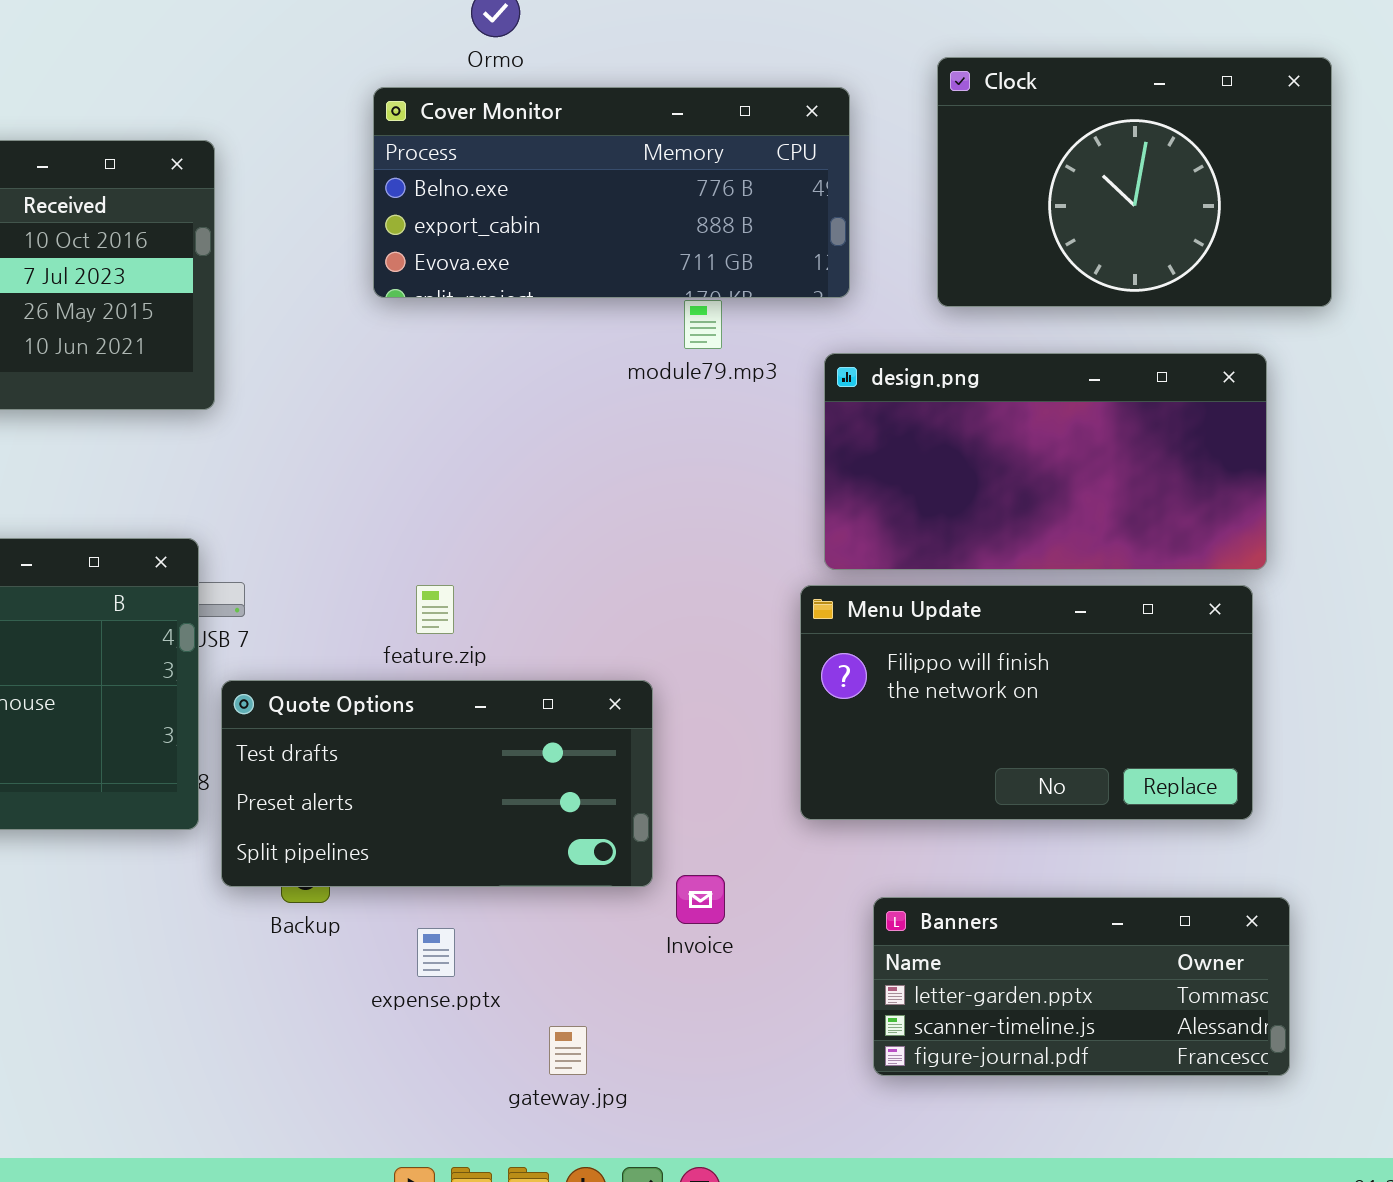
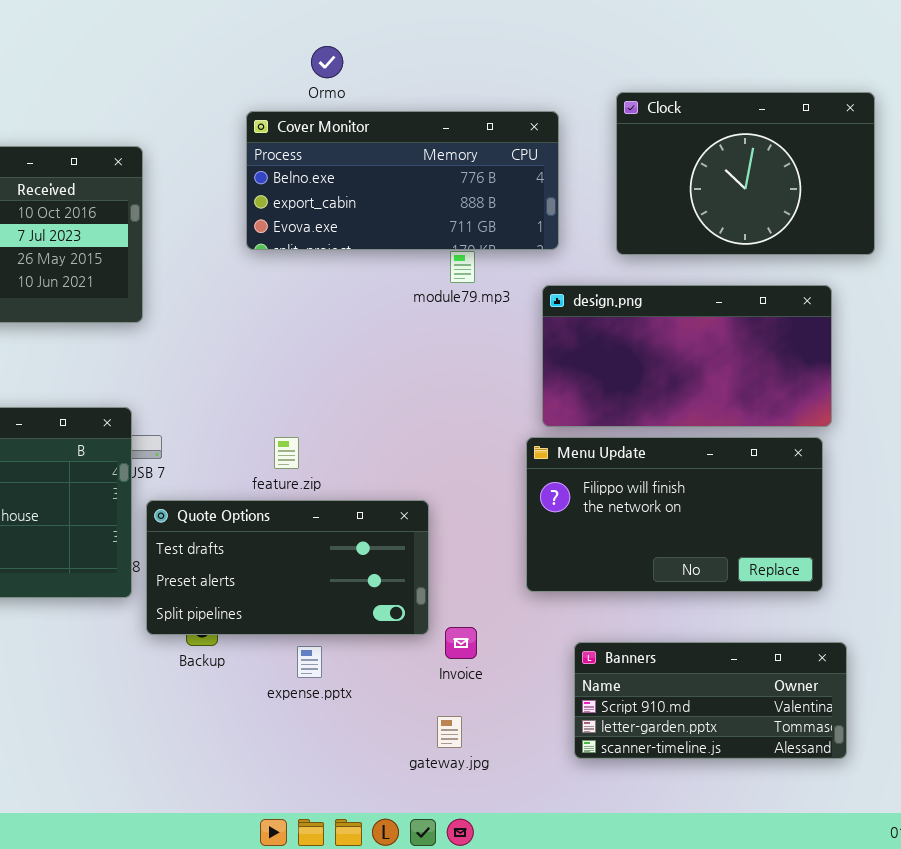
Banners: [873,897,1290,1076] -> [574,642,847,759], scrolled up 1 row
expense.pptx: [417,928,455,977] -> [297,646,322,678], moved
gateway.jpg: [549,1026,587,1075] -> [437,716,462,748], moved

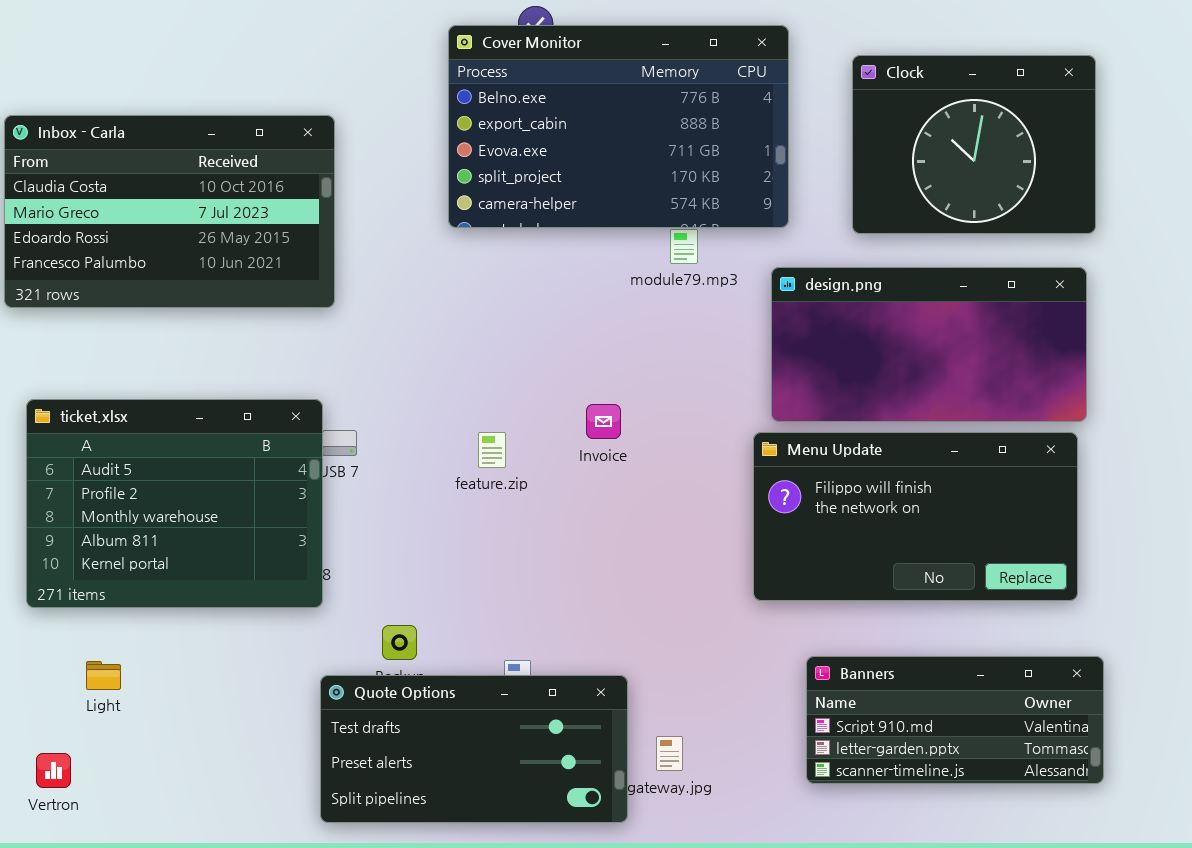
Clock: [616,92,875,255] -> [852,55,1096,234], resized
Cover Monitor: [246,111,559,250] -> [448,25,789,228], resized
Quote Options: [146,500,429,635] -> [320,675,628,823], moved
Invoice: [445,627,477,659] -> [586,404,621,439], moved

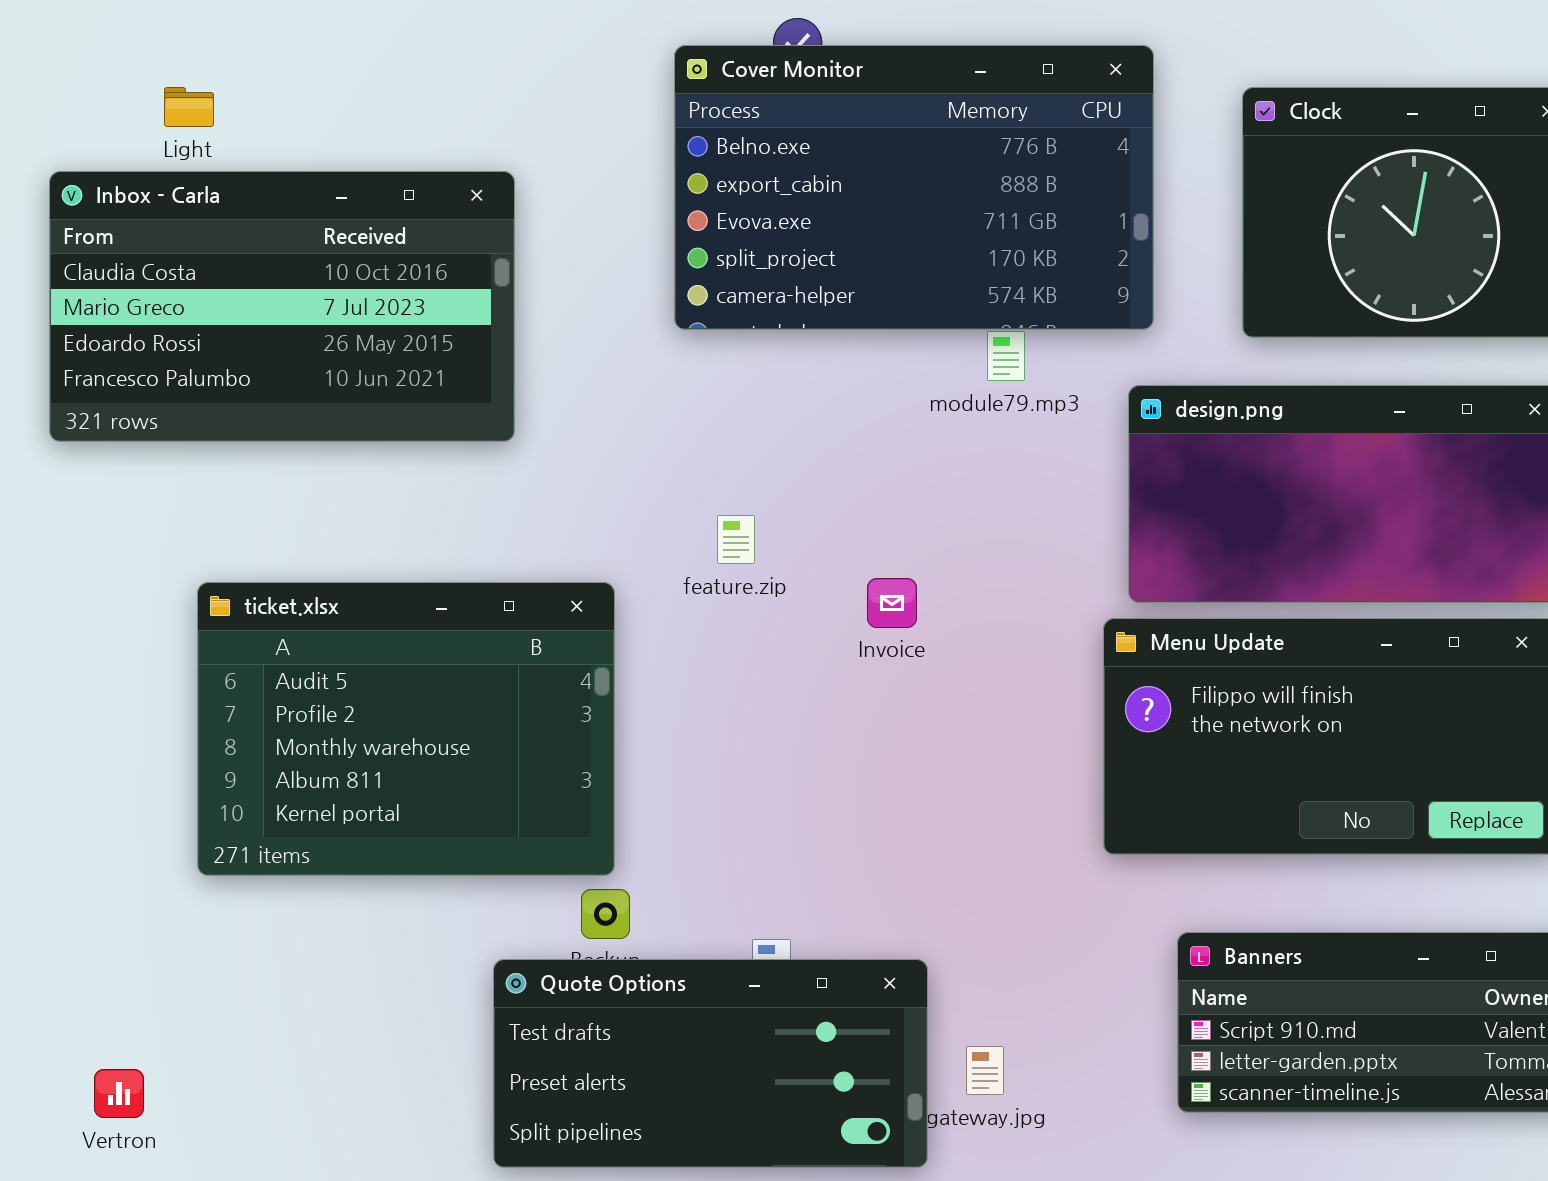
ticket.xlsx: [26,399,323,608] -> [197,582,615,876], moved
feature.zip: [478,432,506,468] -> [717,515,755,564], moved
Light: [86,661,121,690] -> [164,87,214,127], moved

